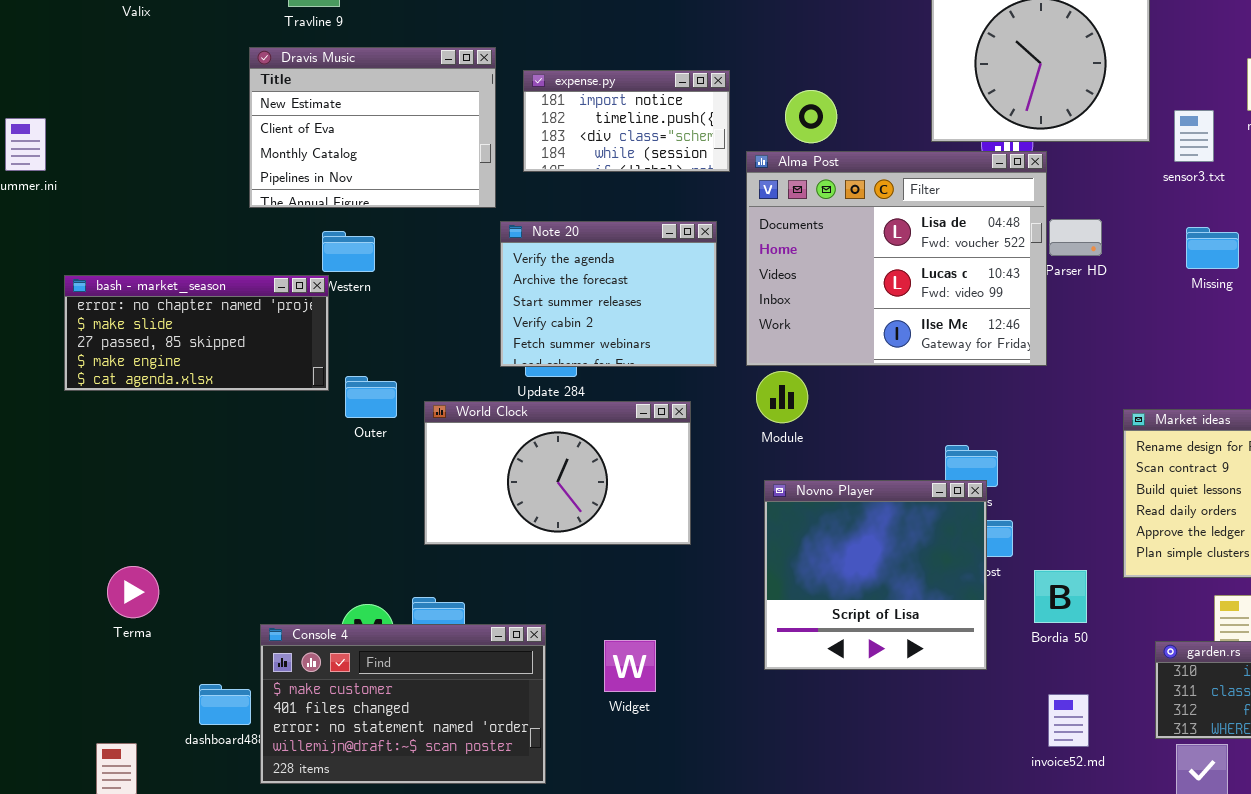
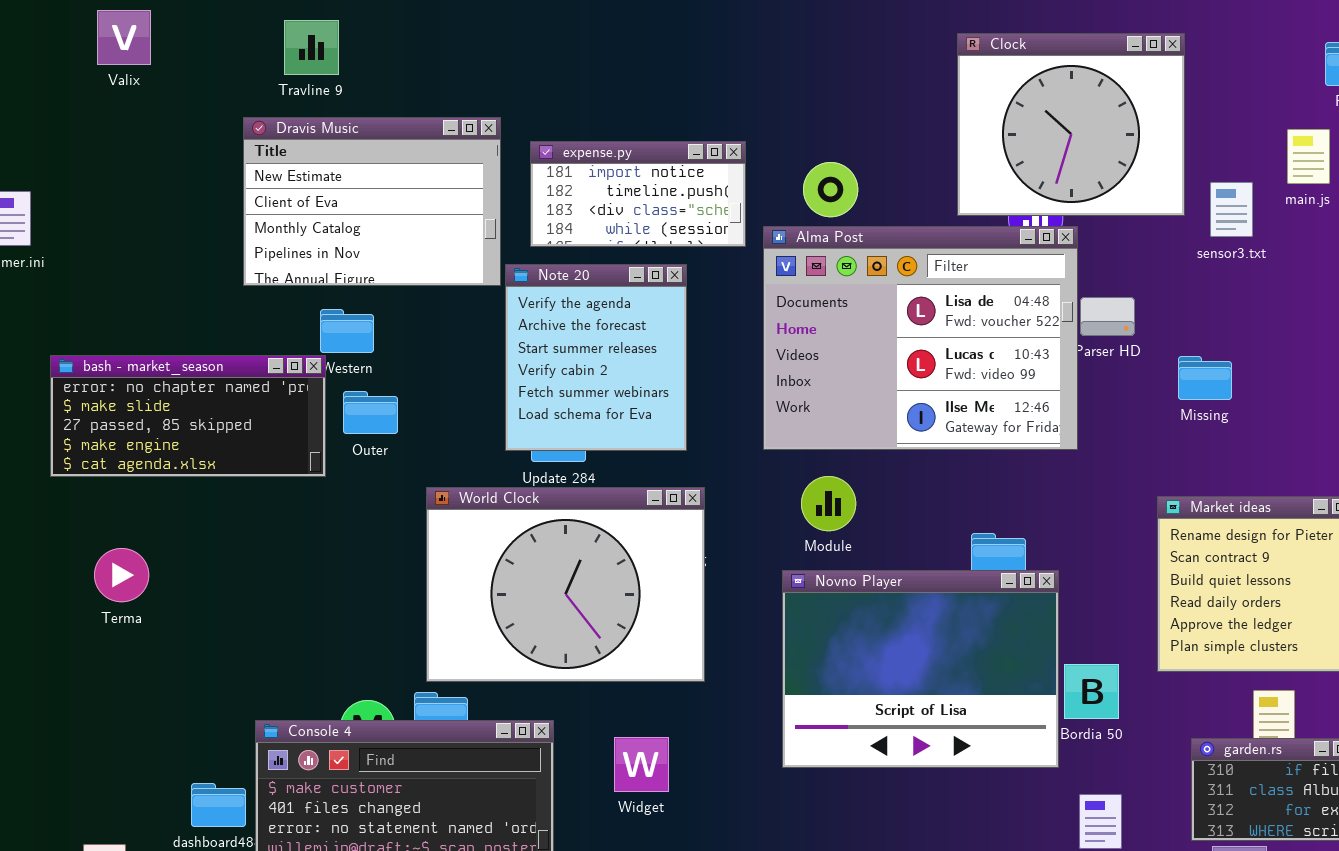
Note 20: [500,221,717,367] -> [505,264,687,451], resized
Missing: [1186,227,1239,269] -> [1178,356,1232,400], moved
Module: [756,371,808,423] -> [801,476,856,531], moved
Outer: [345,376,397,418] -> [343,391,398,434], moved
World Clock: [424,401,691,545] -> [426,487,705,682], resized
Novno Player: [764,480,987,670] -> [782,570,1059,768], resized
Terma: [107,566,159,618] -> [94,548,149,602], moved

